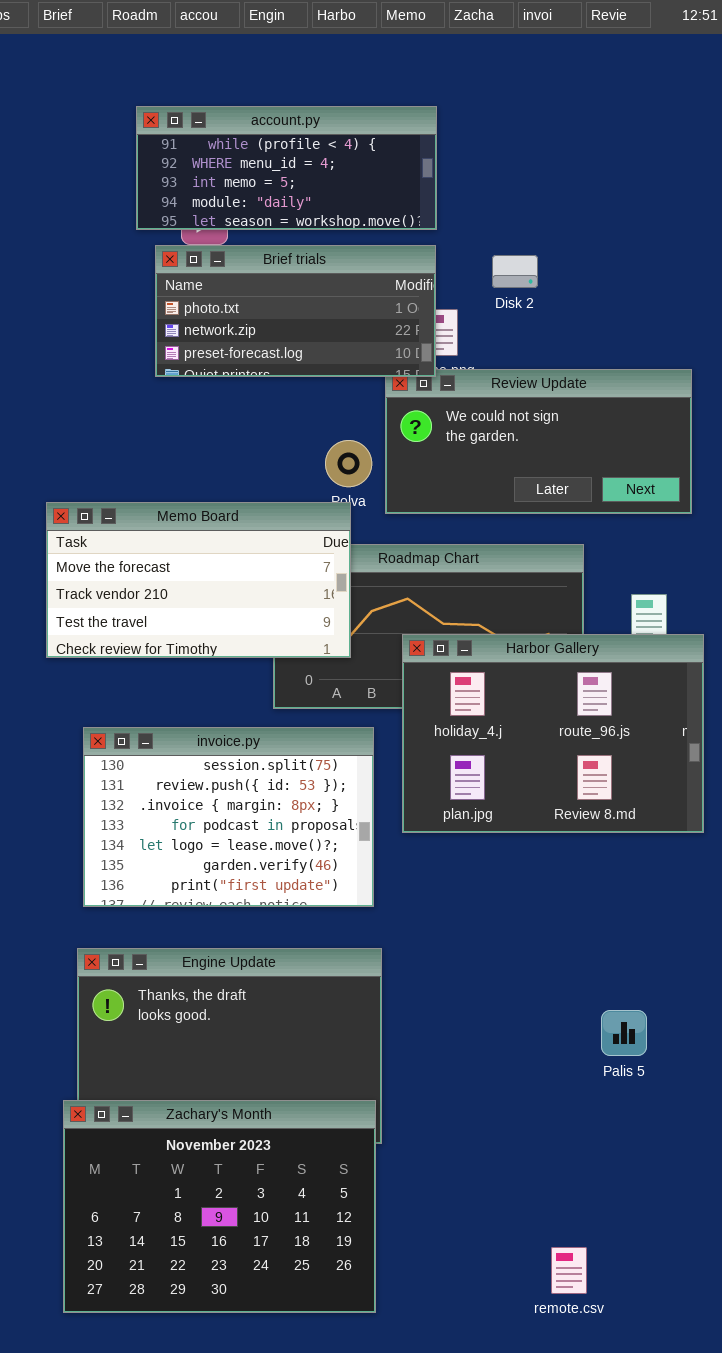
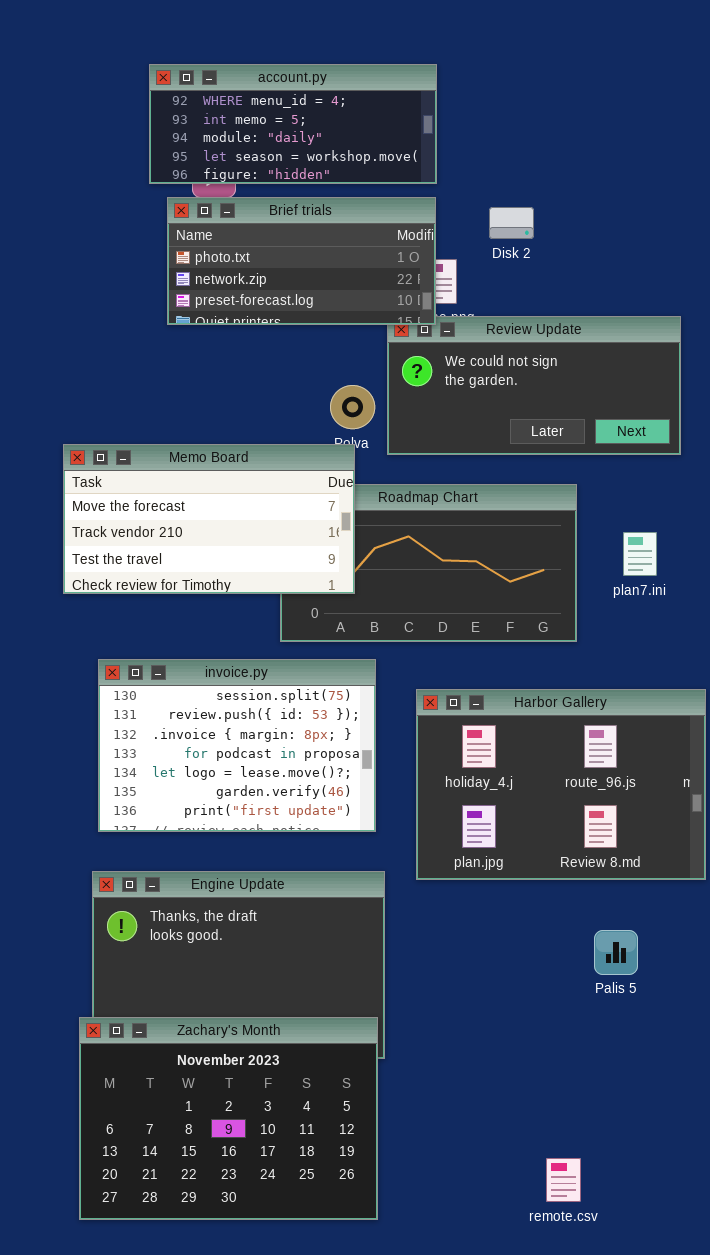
account.py: [136,106,437,230] -> [149,64,437,184], scrolled down 1 row
Harbor Gallery: [402,634,704,833] -> [416,689,706,880], moved

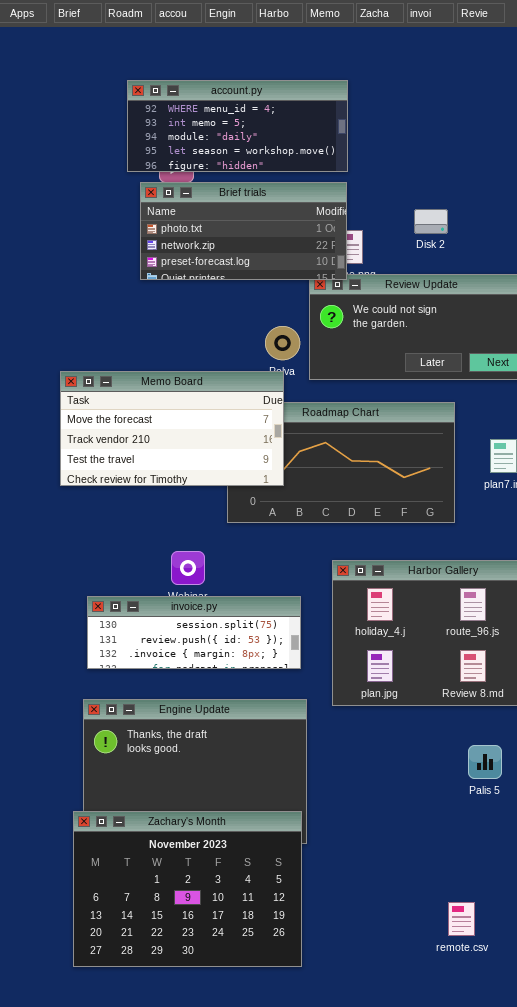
Disk 2: [489,207,534,239] -> [414,209,448,234], moved
invoice.py: [98,659,376,832] -> [87,596,301,669], resized
remote.csv: [546,1158,581,1202] -> [448,902,475,936], moved

